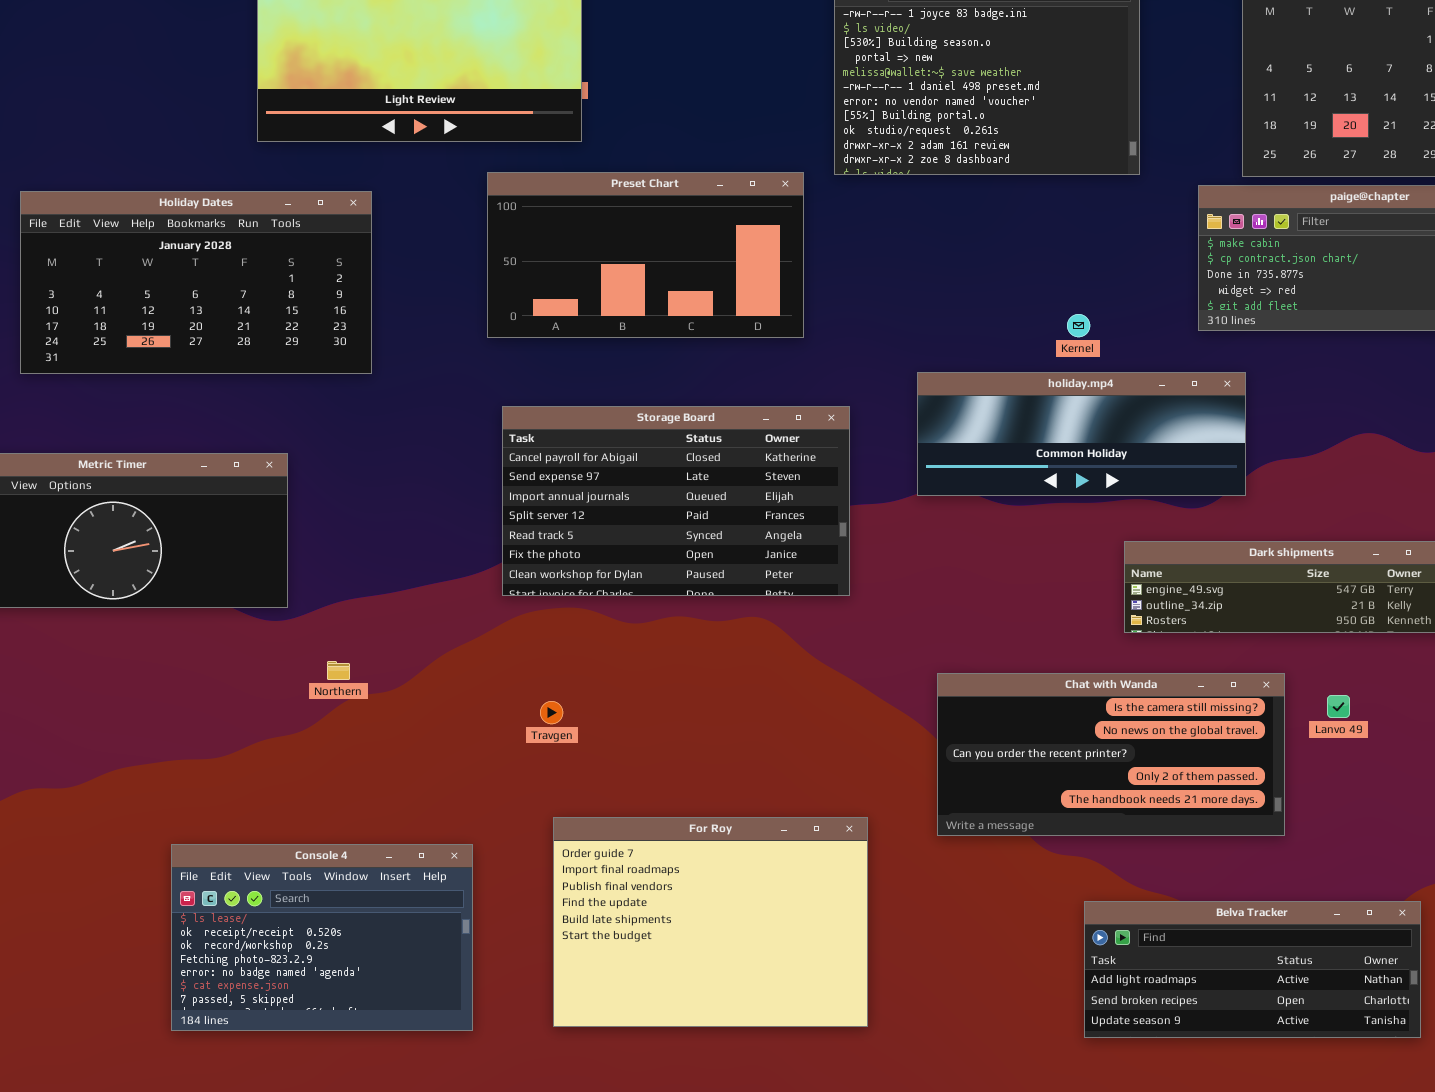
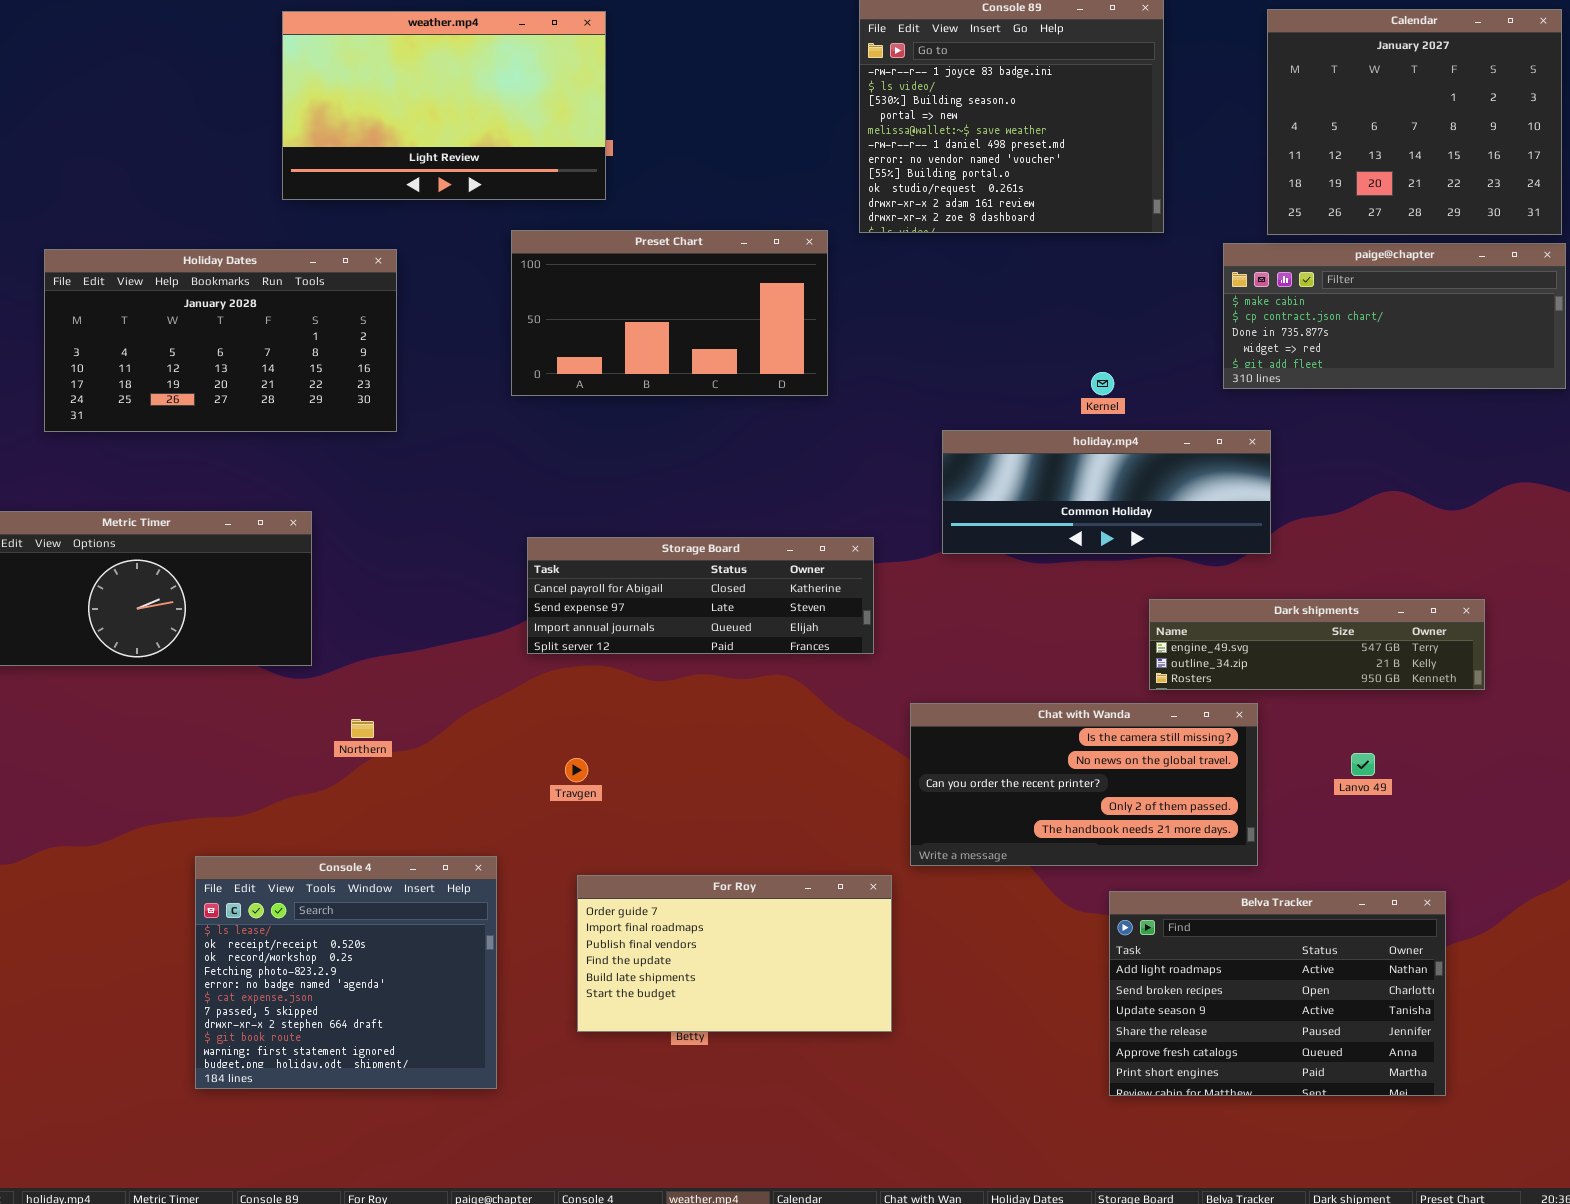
Storage Board: [502,406,850,596] -> [527,537,874,654], resized
Chat with Wanda: [937,673,1285,836] -> [910,703,1258,866], moved
For Roy: [553,817,868,1027] -> [577,875,892,1032], resized
Console 4: [171,844,473,1031] -> [195,856,497,1089], resized
Belva Tracker: [1084,901,1421,1038] -> [1109,891,1446,1096], resized

